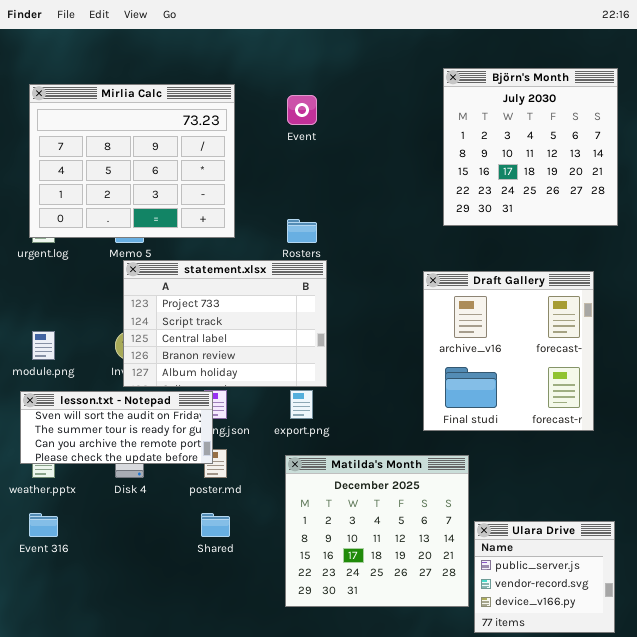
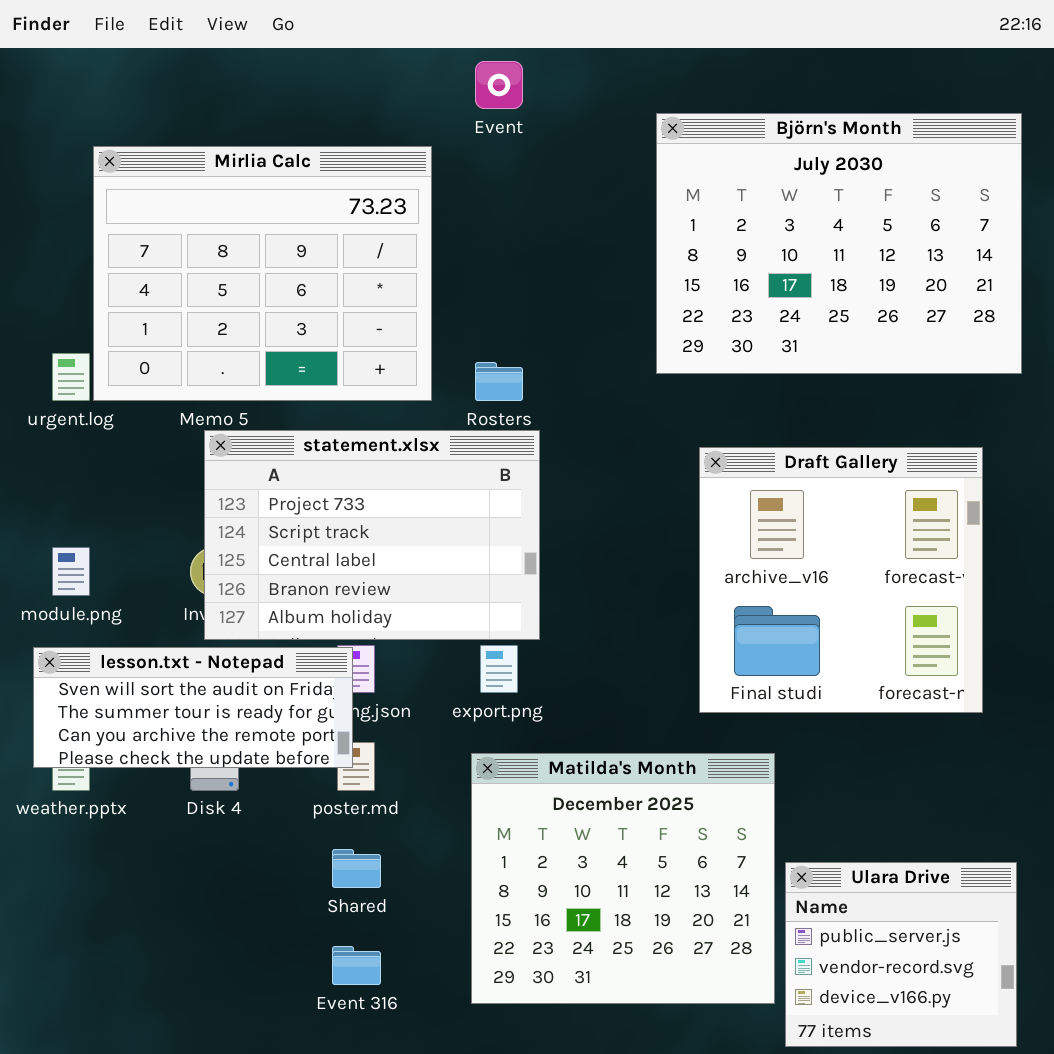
Björn's Month: [443,68,618,226] -> [656,113,1022,374], resized
Mirlia Calc: [29,84,235,238] -> [93,146,432,401], moved
Event: [287,95,317,125] -> [475,61,523,109], moved
Event 316: [29,513,58,537] -> [332,946,381,985], moved

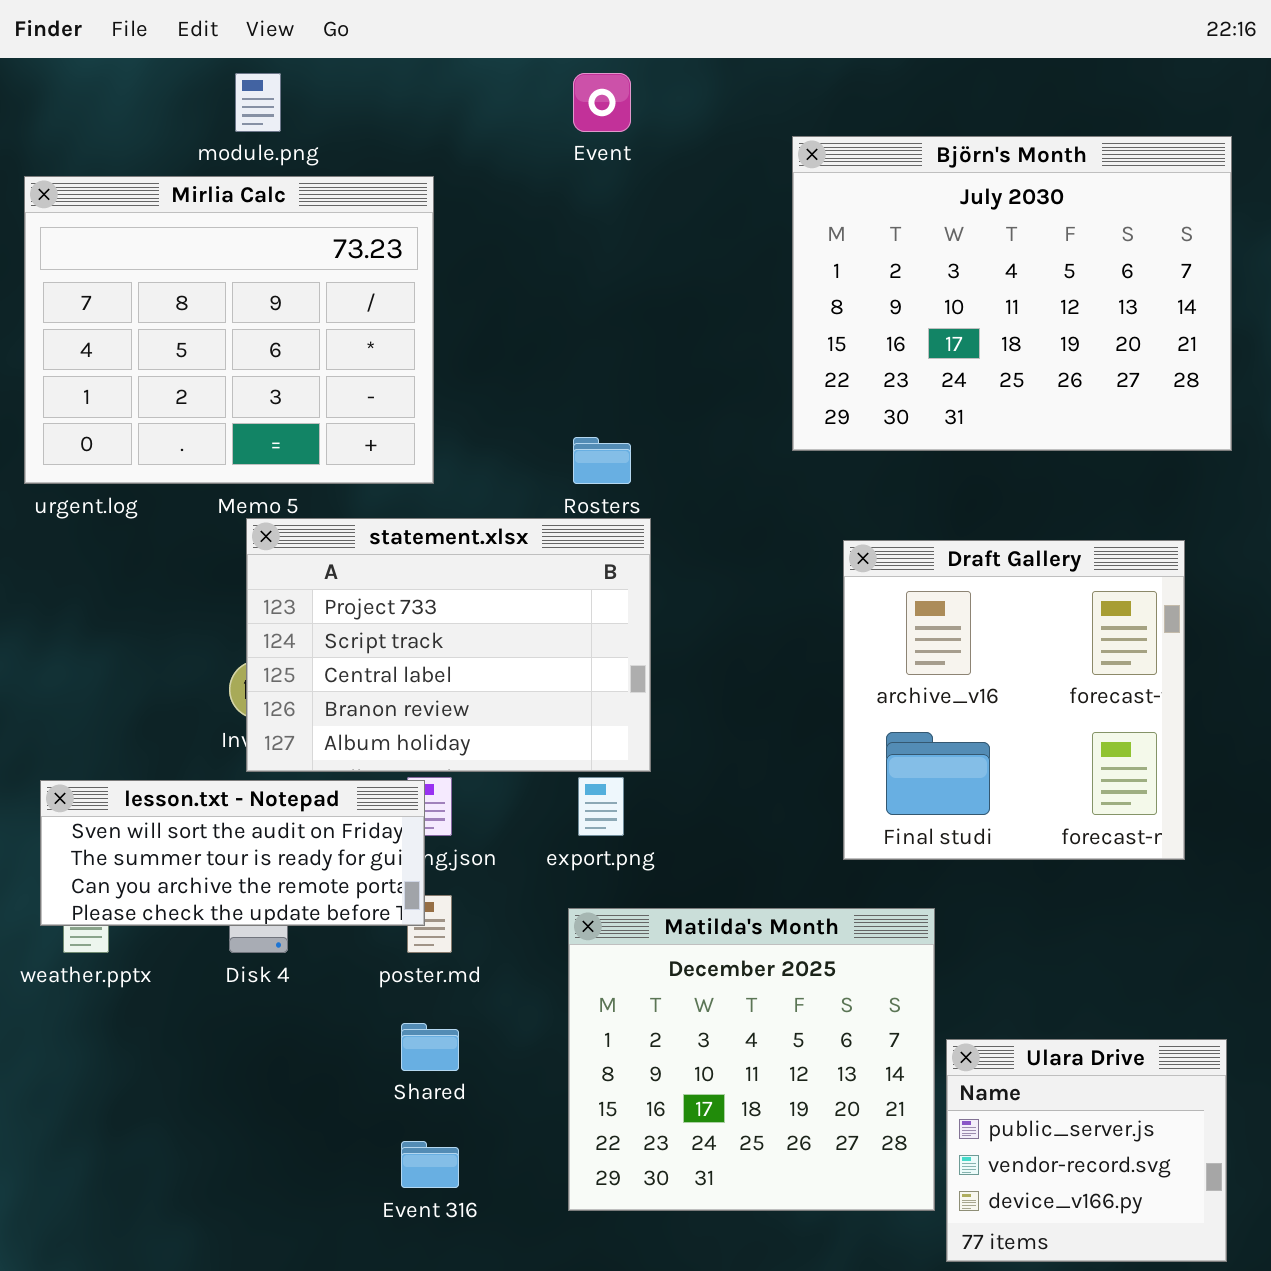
Mirlia Calc: [93,146,432,401] -> [24,176,434,484], moved
module.png: [52,547,90,596] -> [235,73,281,132], moved

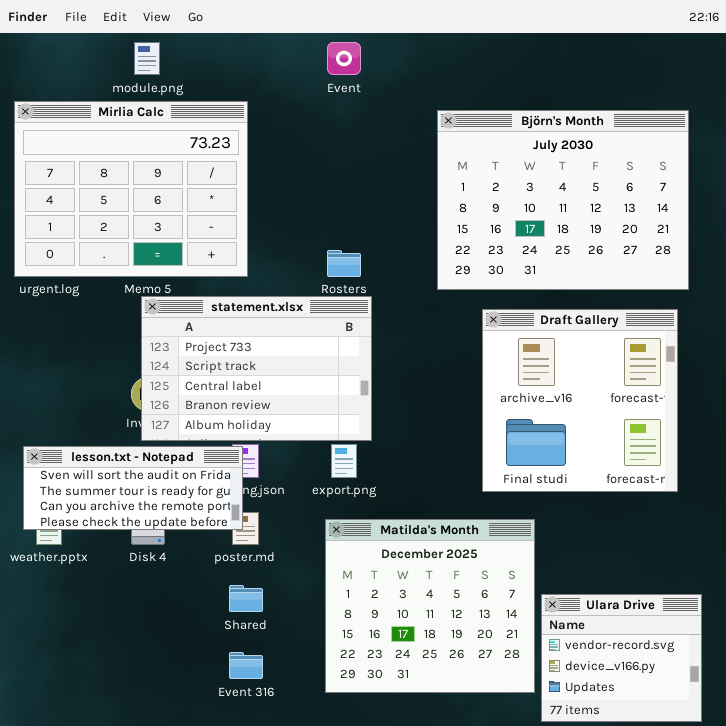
Björn's Month: [792,136,1232,451] -> [437,110,689,290], moved
Ulara Drive: [946,1039,1227,1262] -> [541,594,702,722], scrolled down 1 row

